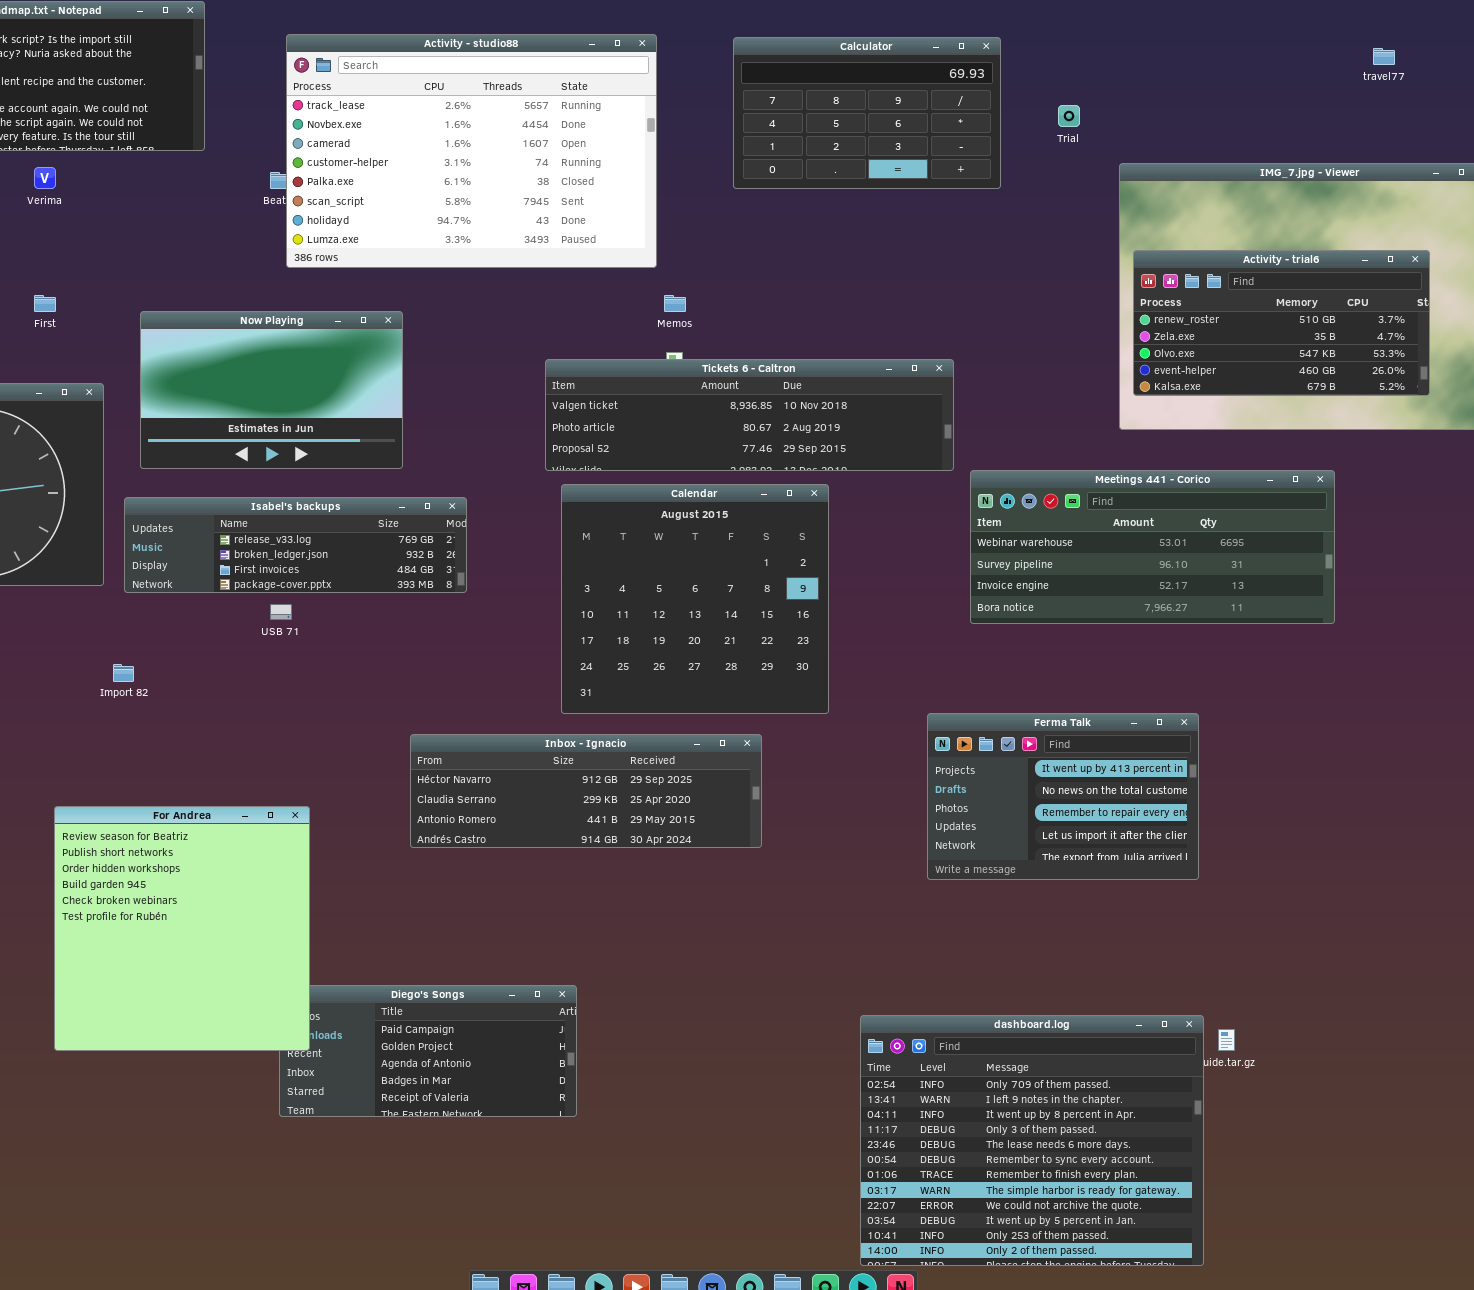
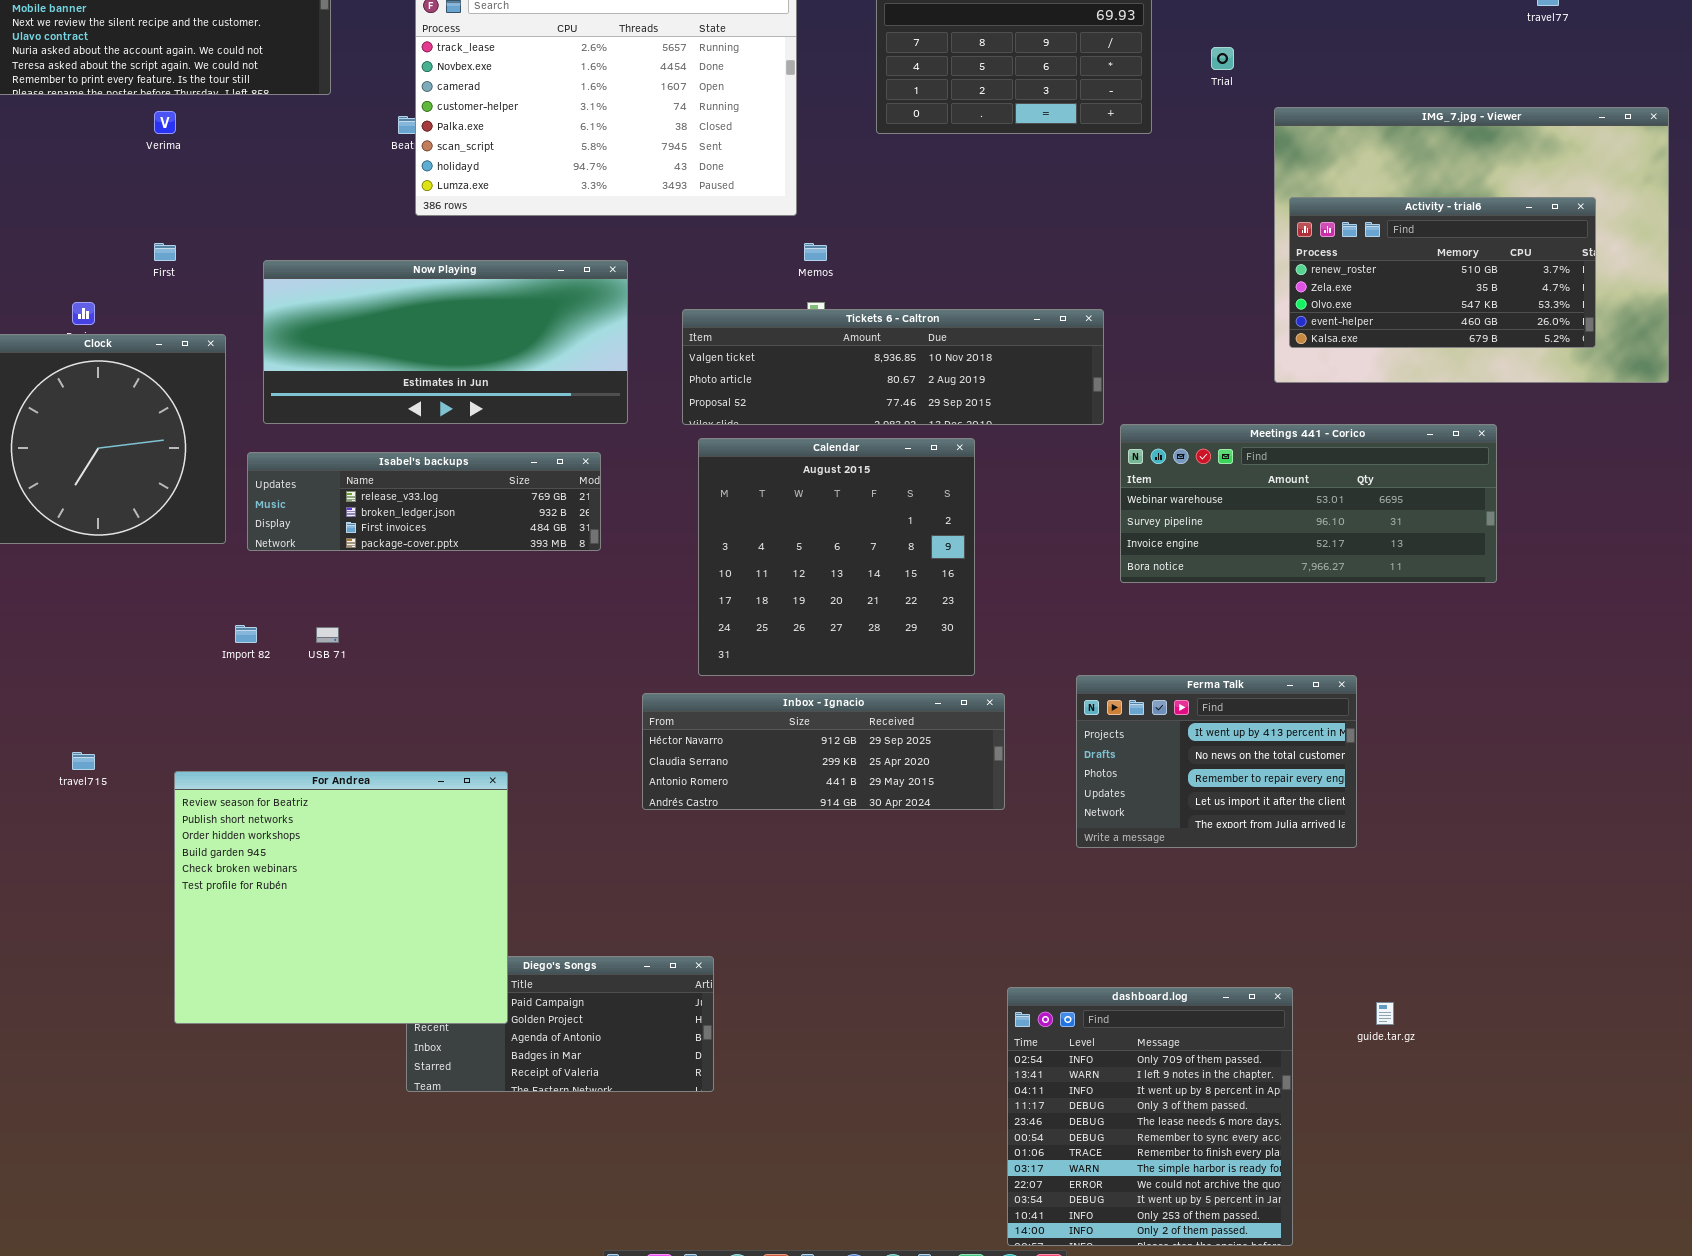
Now Playing: [140,311,403,469] -> [263,260,628,424], resized
USB 71: [270,604,292,620] -> [316,627,339,643], moved
Inbox - Ignacio: [410,734,762,848] -> [642,693,1005,810], moved
For Andrea: [54,806,310,1051] -> [174,771,508,1024], resized
dashboard.log: [860,1015,1204,1266] -> [1007,987,1293,1246], resized

